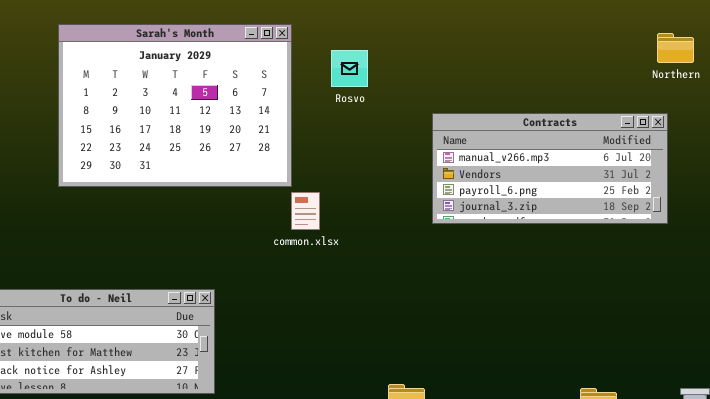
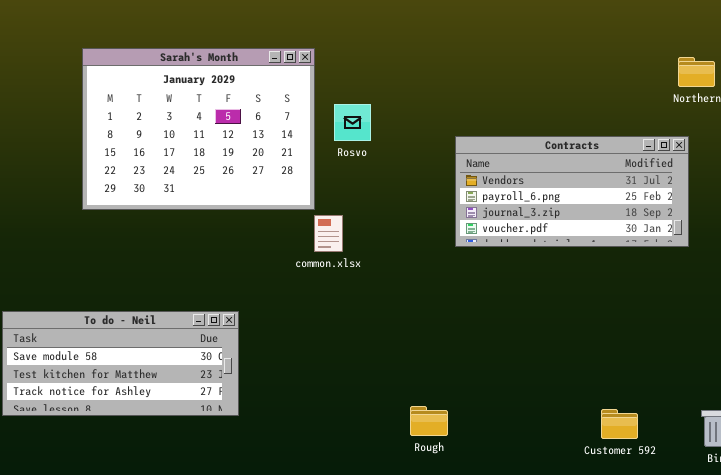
Rosvo: [331,50,368,87] -> [334,104,371,141], moved
Contracts: [432,113,668,224] -> [455,136,689,247], scrolled down 1 row

